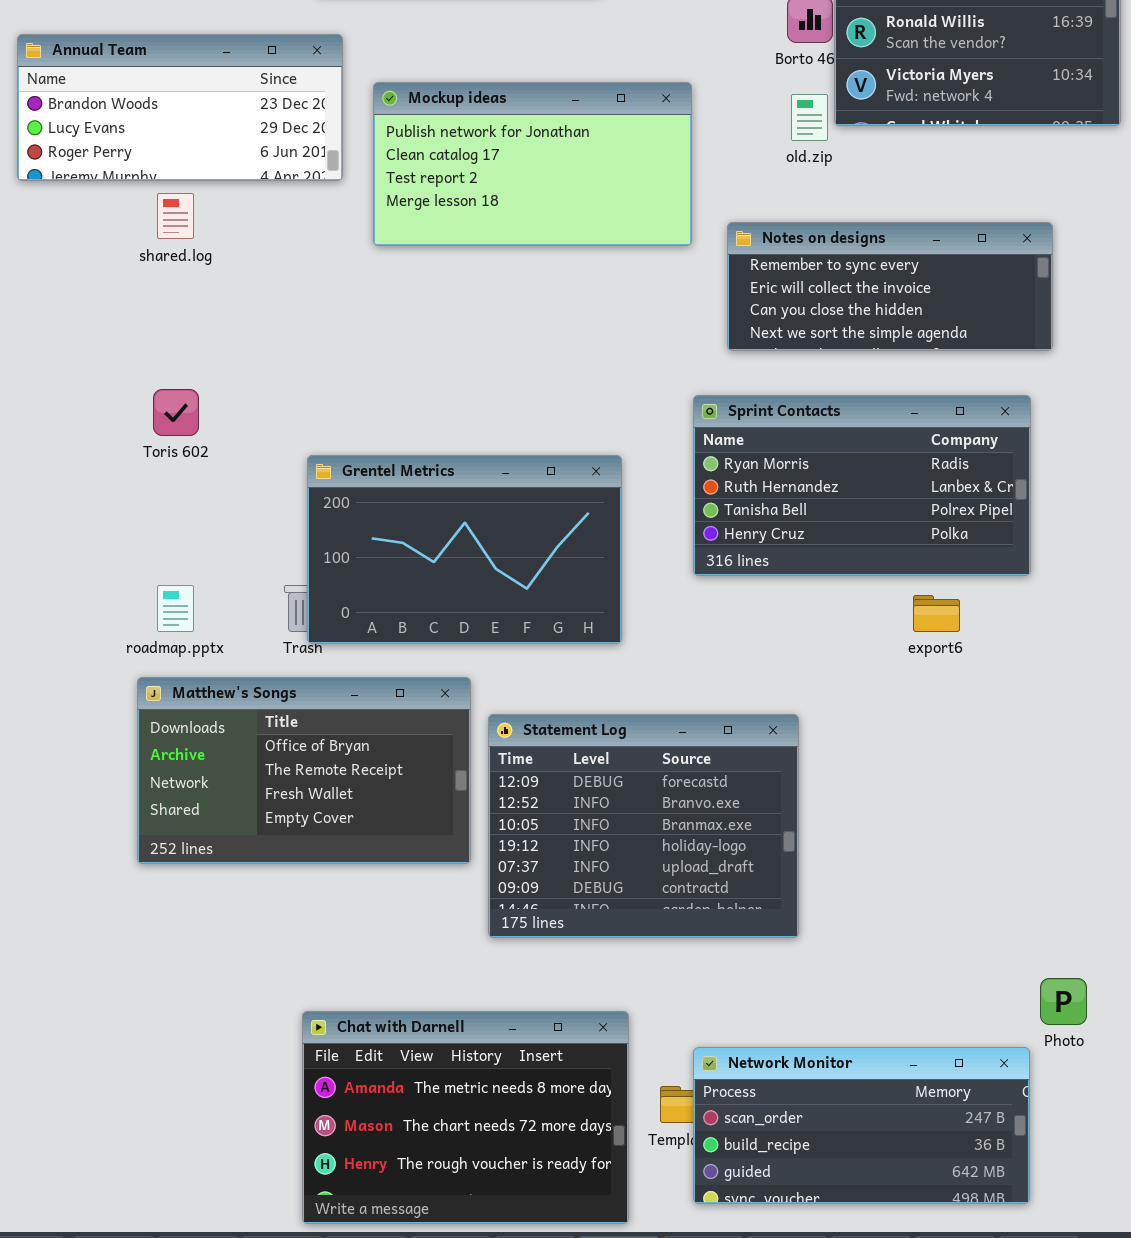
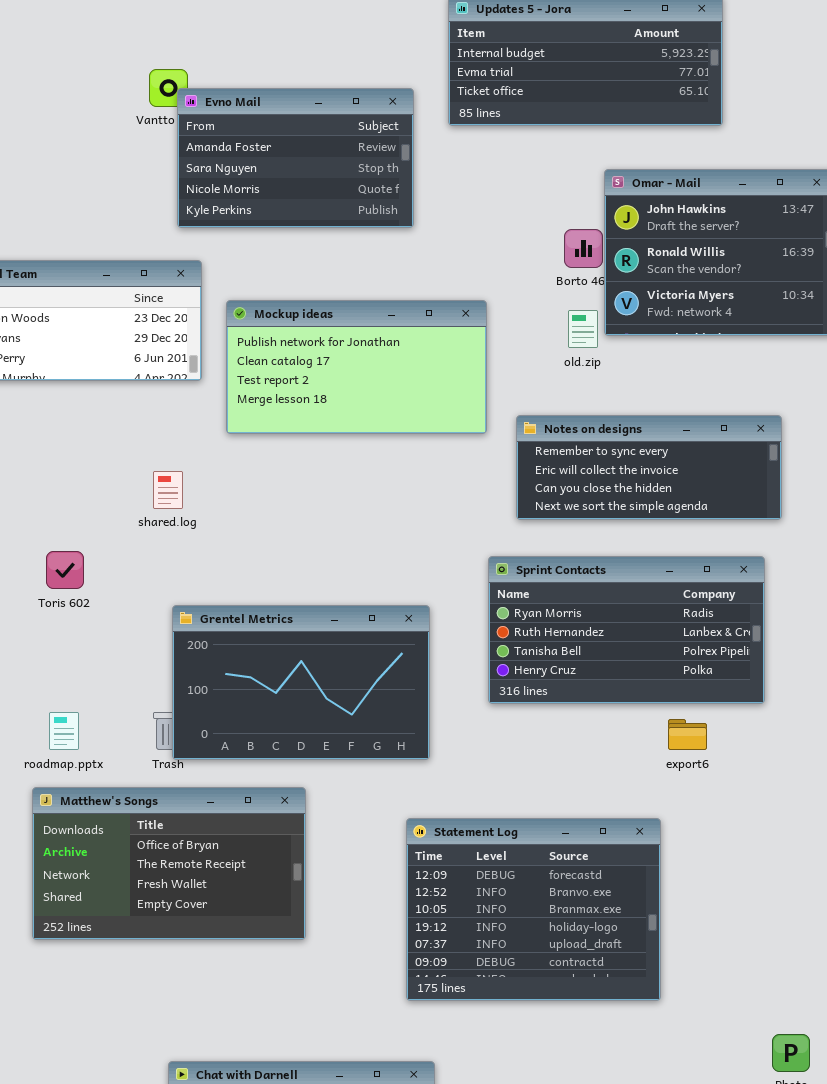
shared.log: [157,193,194,239] -> [153,471,183,509], moved
Statement Log: [488,714,799,938] -> [406,818,661,1001], moved

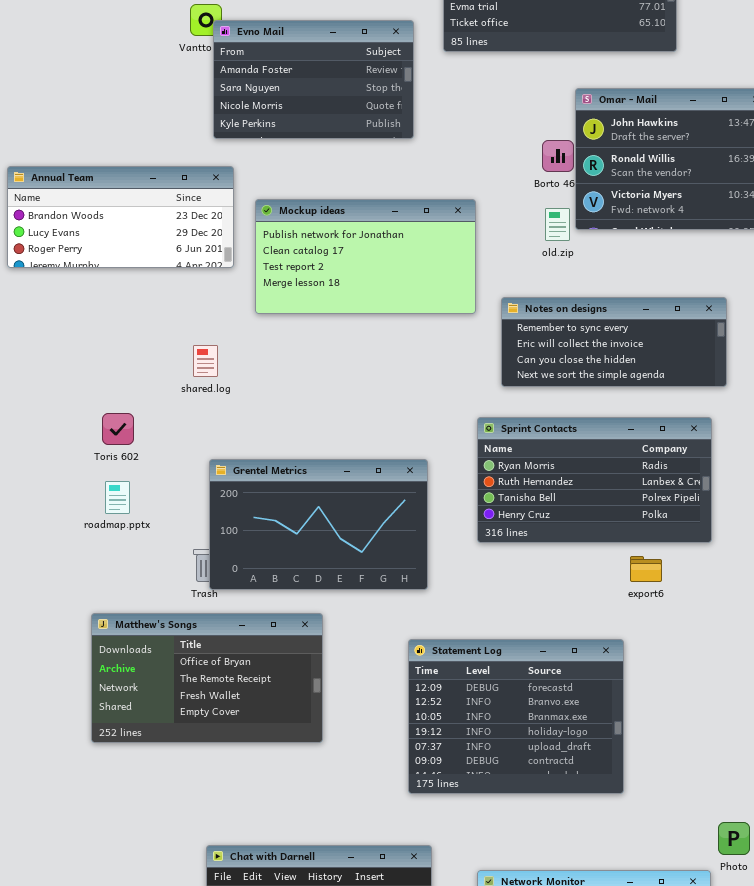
roadmap.pptx: [49,712,79,750] -> [105,481,130,514], moved

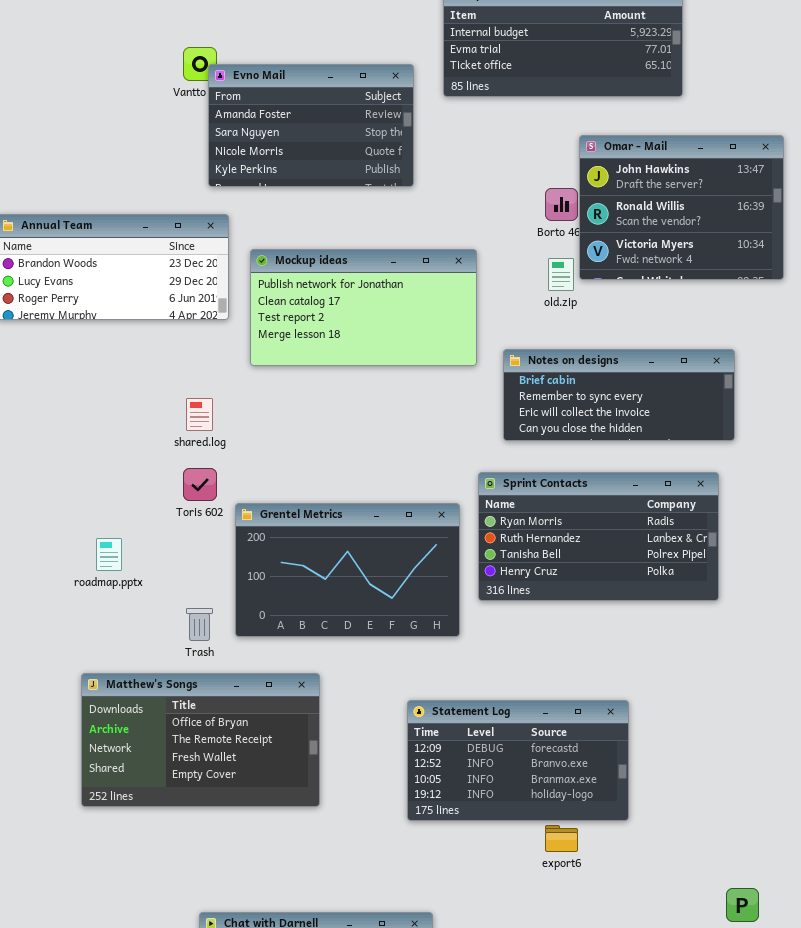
Notes on designs: [501,297,727,387] -> [503,349,735,441], scrolled up 1 row
Toris 602: [102,413,134,445] -> [183,468,217,501], moved
Grentel Metrics: [209,459,428,590] -> [235,503,460,637], moved
export6: [630,556,662,582] -> [545,825,578,852], moved
Statement Log: [408,639,624,794] -> [407,700,629,821], resized

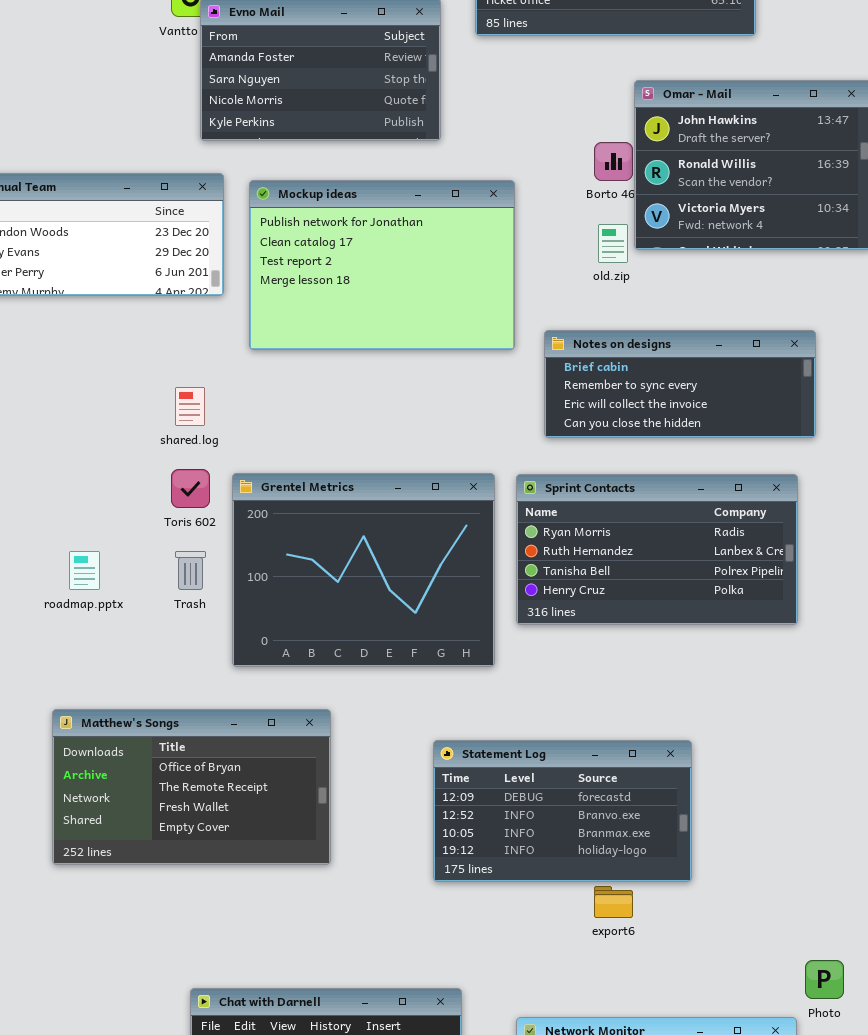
Mockup ideas: [250,249,477,366] -> [249,180,515,350], resized
Grentel Metrics: [235,503,460,637] -> [232,473,495,667], resized
Trash: [186,608,213,641] -> [175,551,206,590], moved

